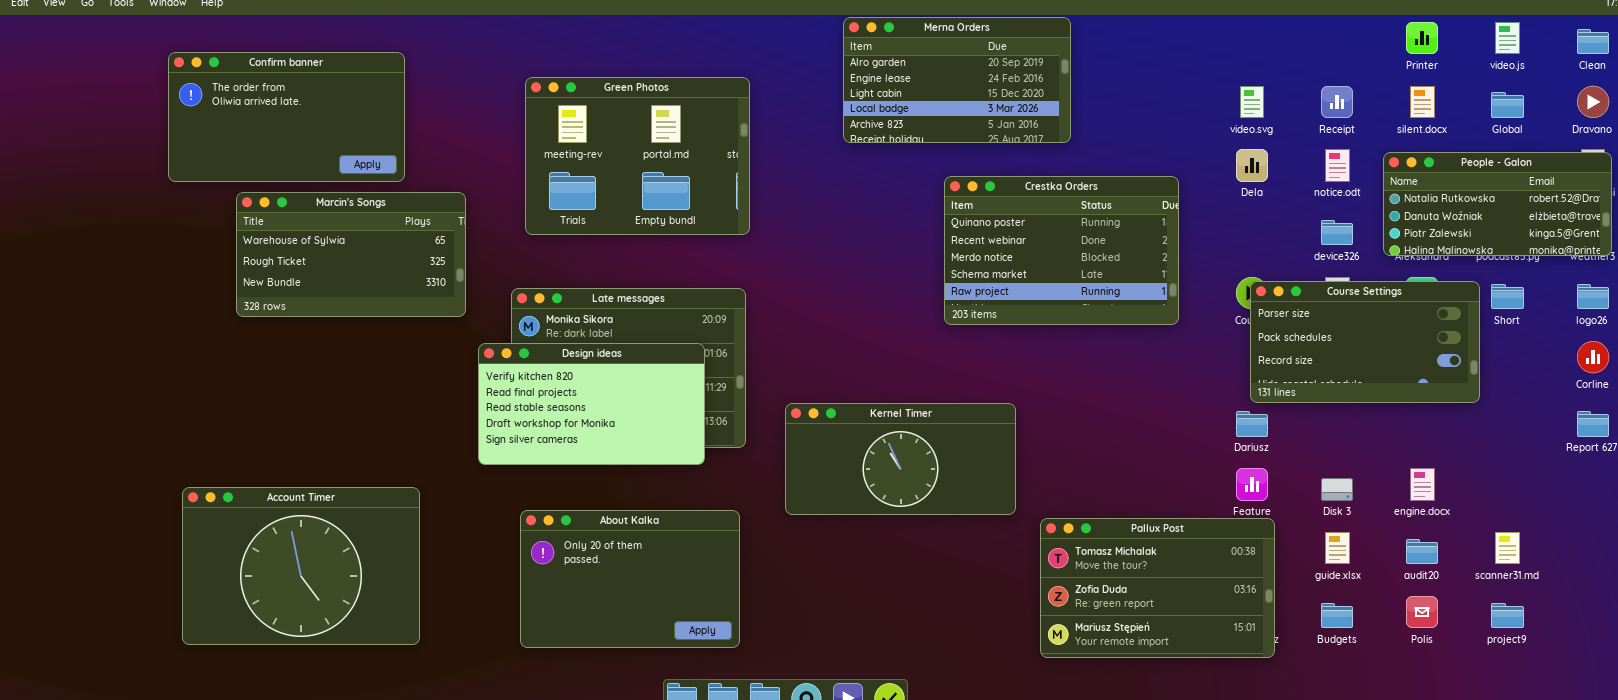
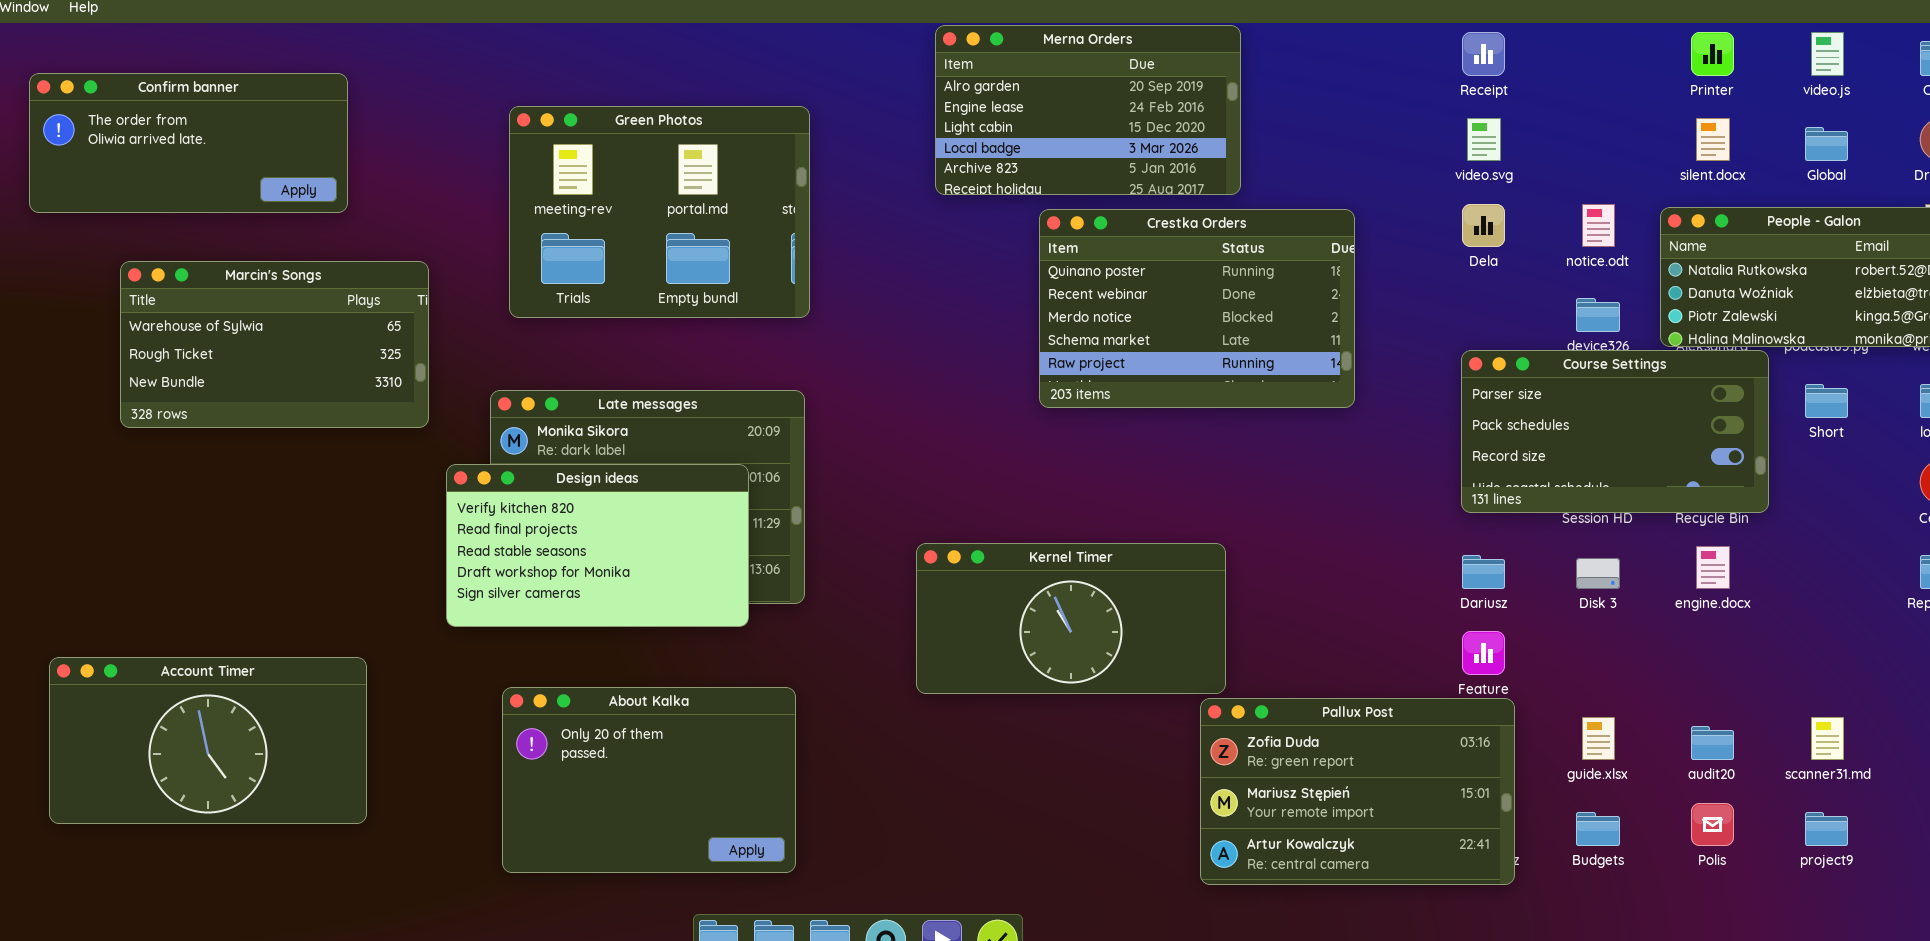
Confirm banner: [168,52,405,182] -> [29,73,348,213], resized
Receipt: [1321,86,1353,118] -> [1462,32,1505,76], moved
Crestka Orders: [944,176,1179,325] -> [1039,209,1355,408], moved
Course Settings: [1250,281,1480,403] -> [1461,350,1769,513], moved
Kernel Timer: [785,403,1016,515] -> [916,543,1226,694], moved
engine.docx: [1410,468,1435,501] -> [1696,546,1730,589], moved
Disk 3: [1321,478,1353,501] -> [1576,558,1620,589], moved
Account Timer: [182,487,420,645] -> [49,657,367,824], resized
Pallux Post: [1040,518,1275,658] -> [1200,698,1515,885], scrolled down 1 row

